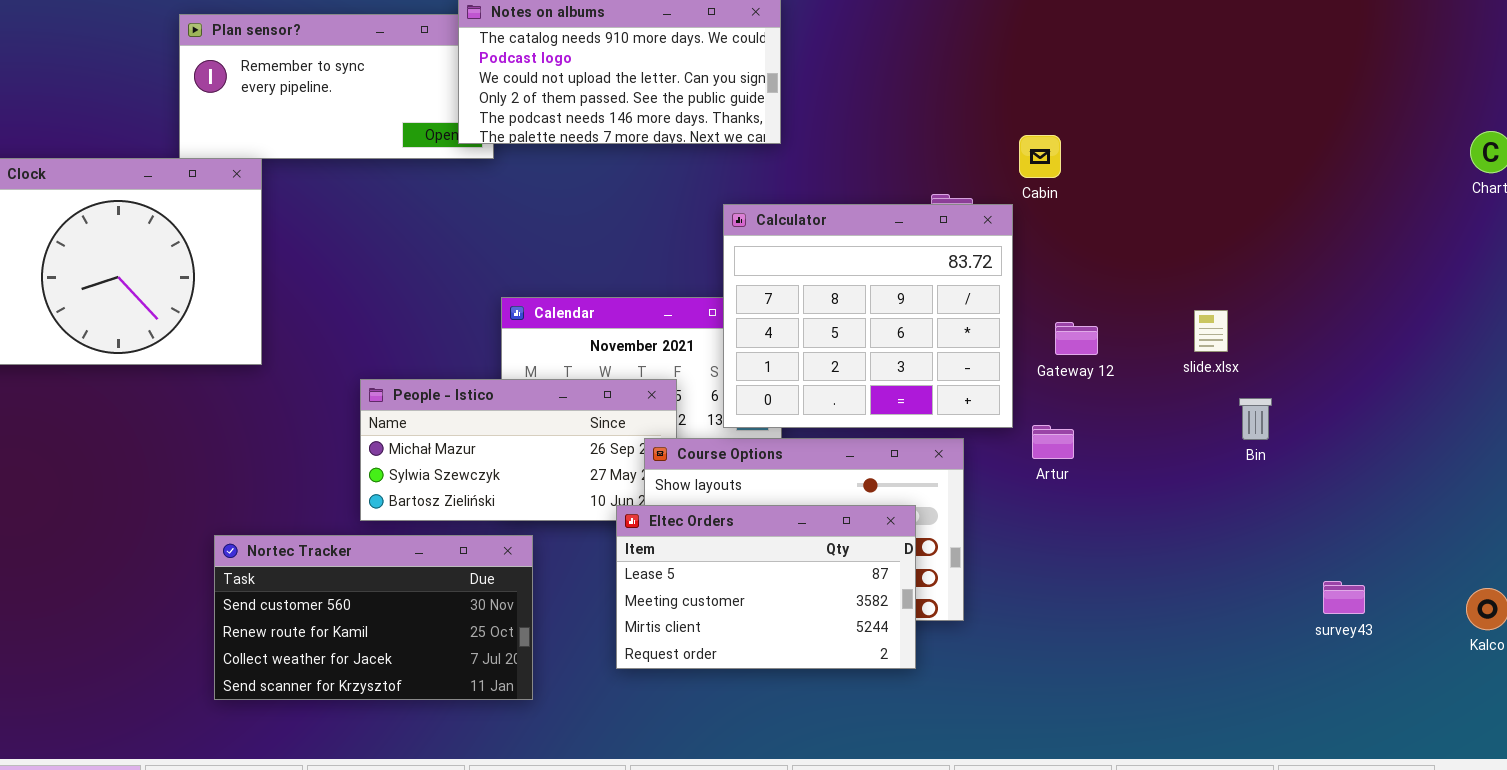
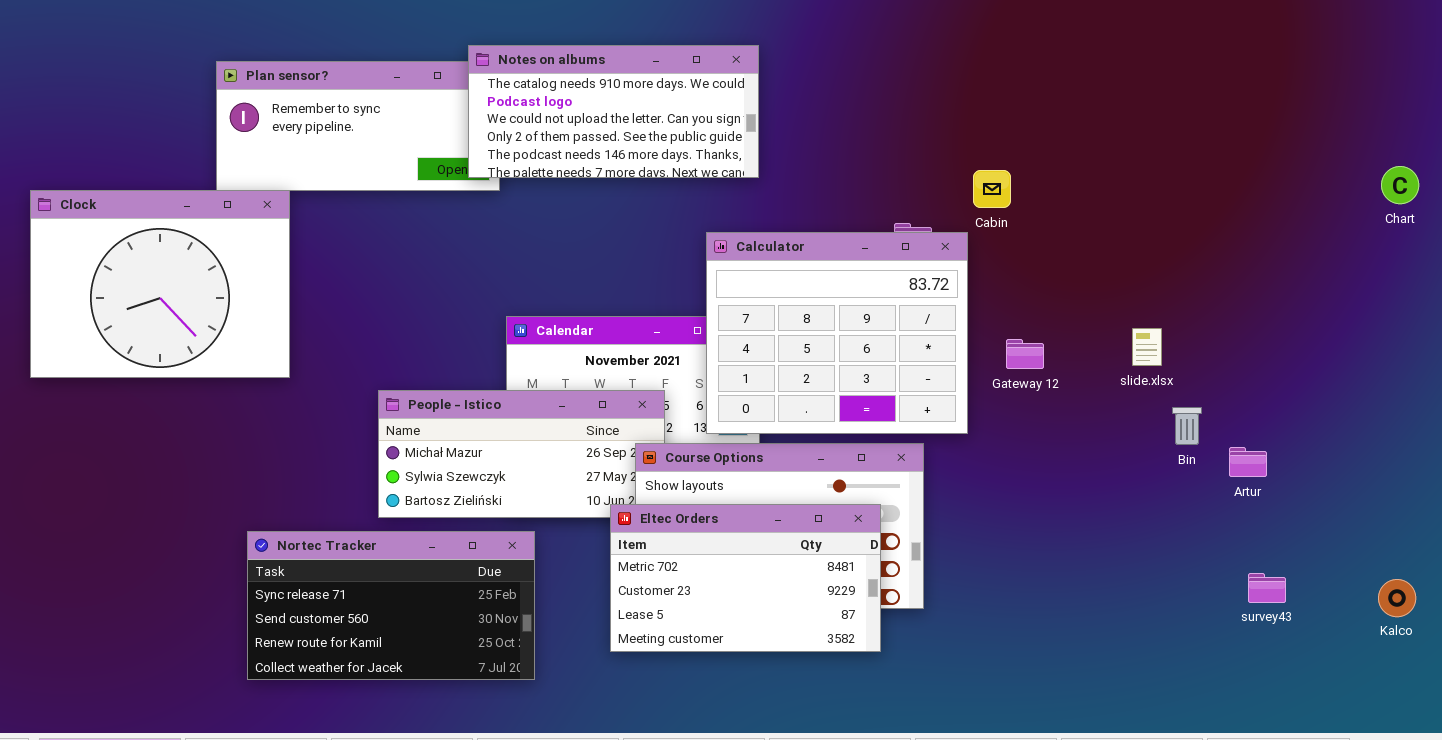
Artur: [1032,425,1074,459] -> [1229,447,1267,477], moved
Eltec Orders: [616,505,916,669] -> [610,504,881,652], scrolled up 2 rows
Nortec Tracker: [214,535,533,700] -> [247,531,535,680], scrolled up 1 row

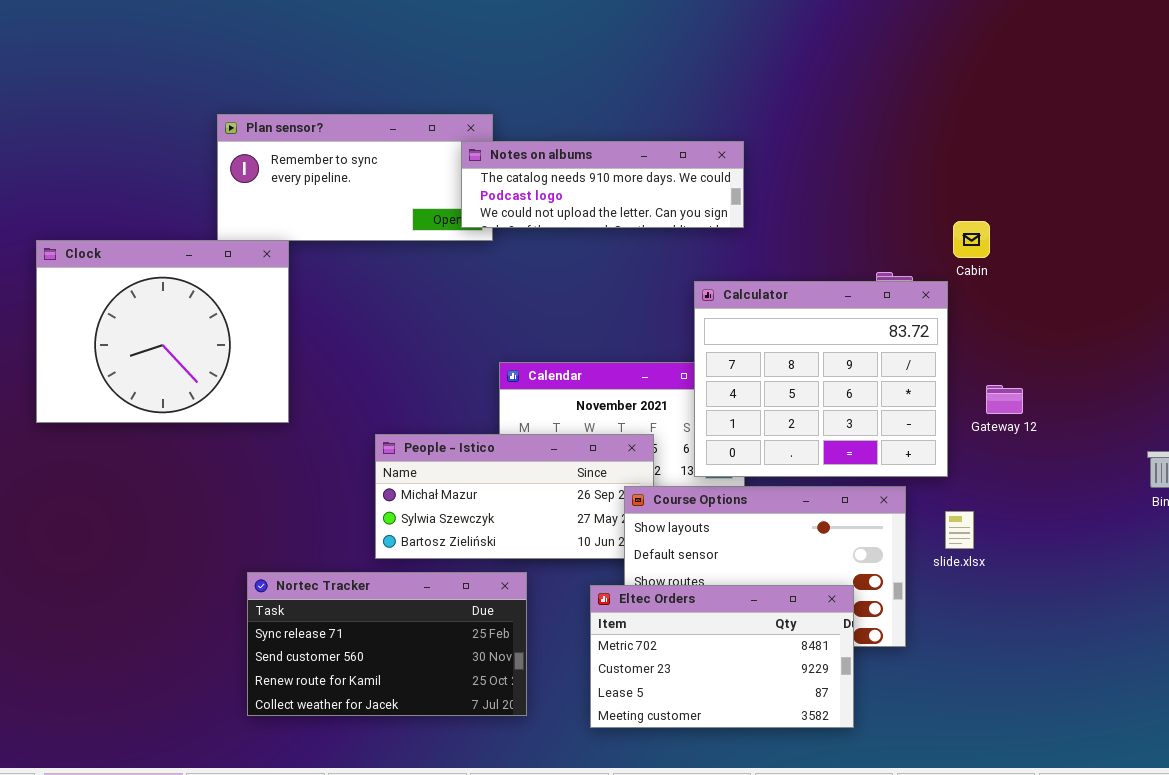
Notes on albums: [468,45,759,178] -> [461,141,744,228], resized
slide.xlsx: [1132,328,1162,366] -> [945,511,974,549], moved
Eltec Orders: [610,504,881,652] -> [590,585,854,728], moved

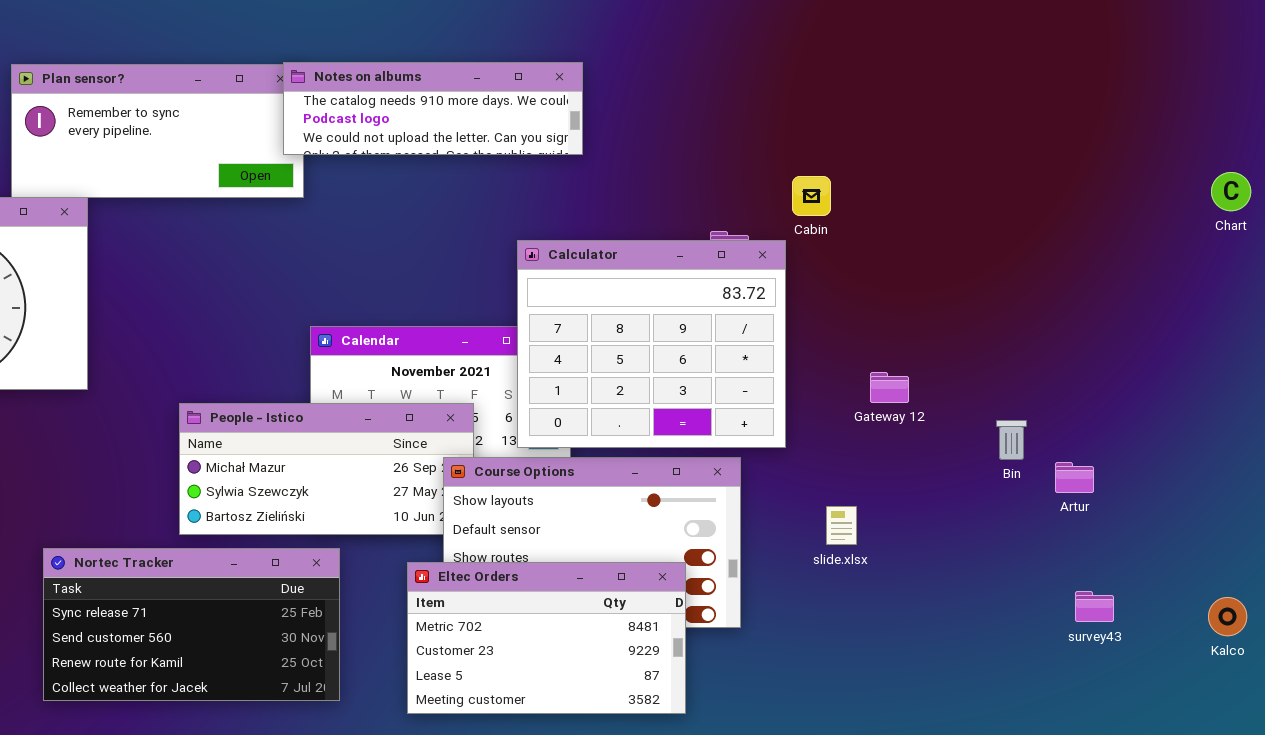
Notes on albums: [461,141,744,228] -> [283,62,583,155], moved
Gateway 12: [986,385,1023,414] -> [870,372,909,403], moved
slide.xlsx: [945,511,974,549] -> [826,506,857,545], moved

